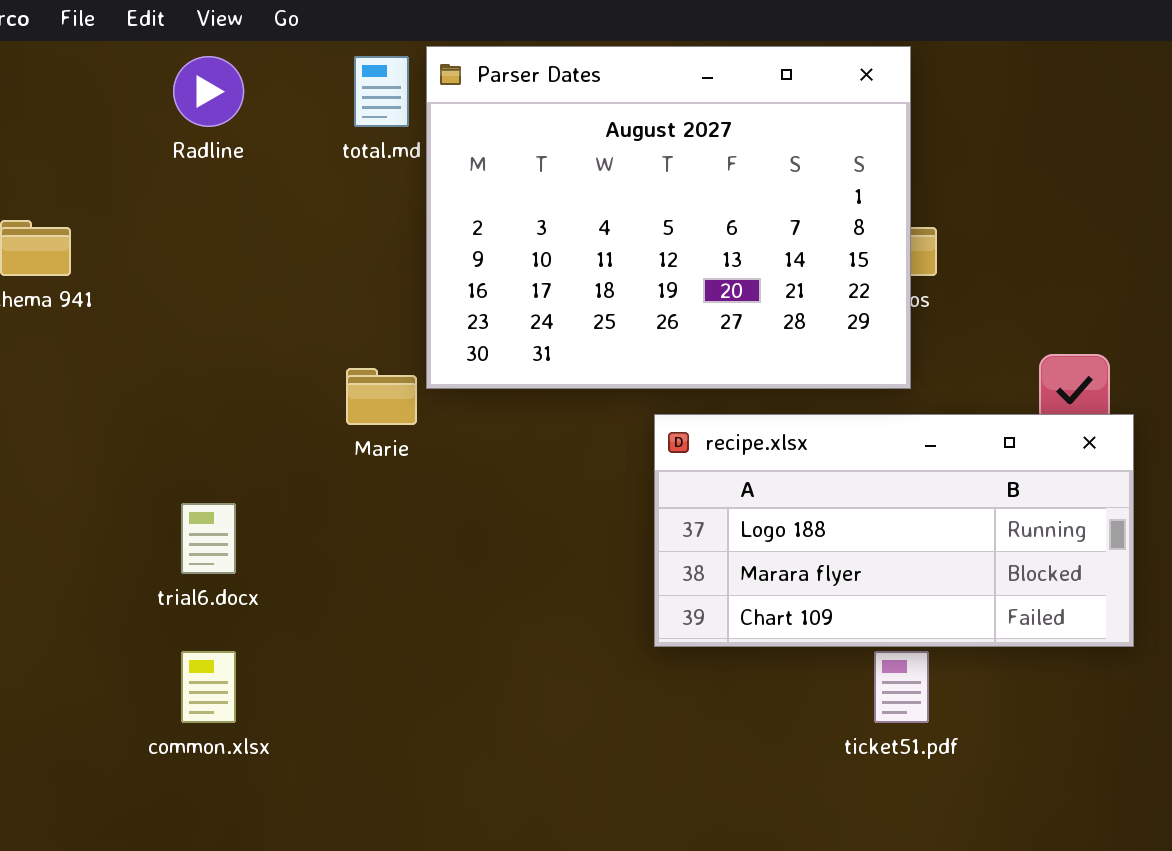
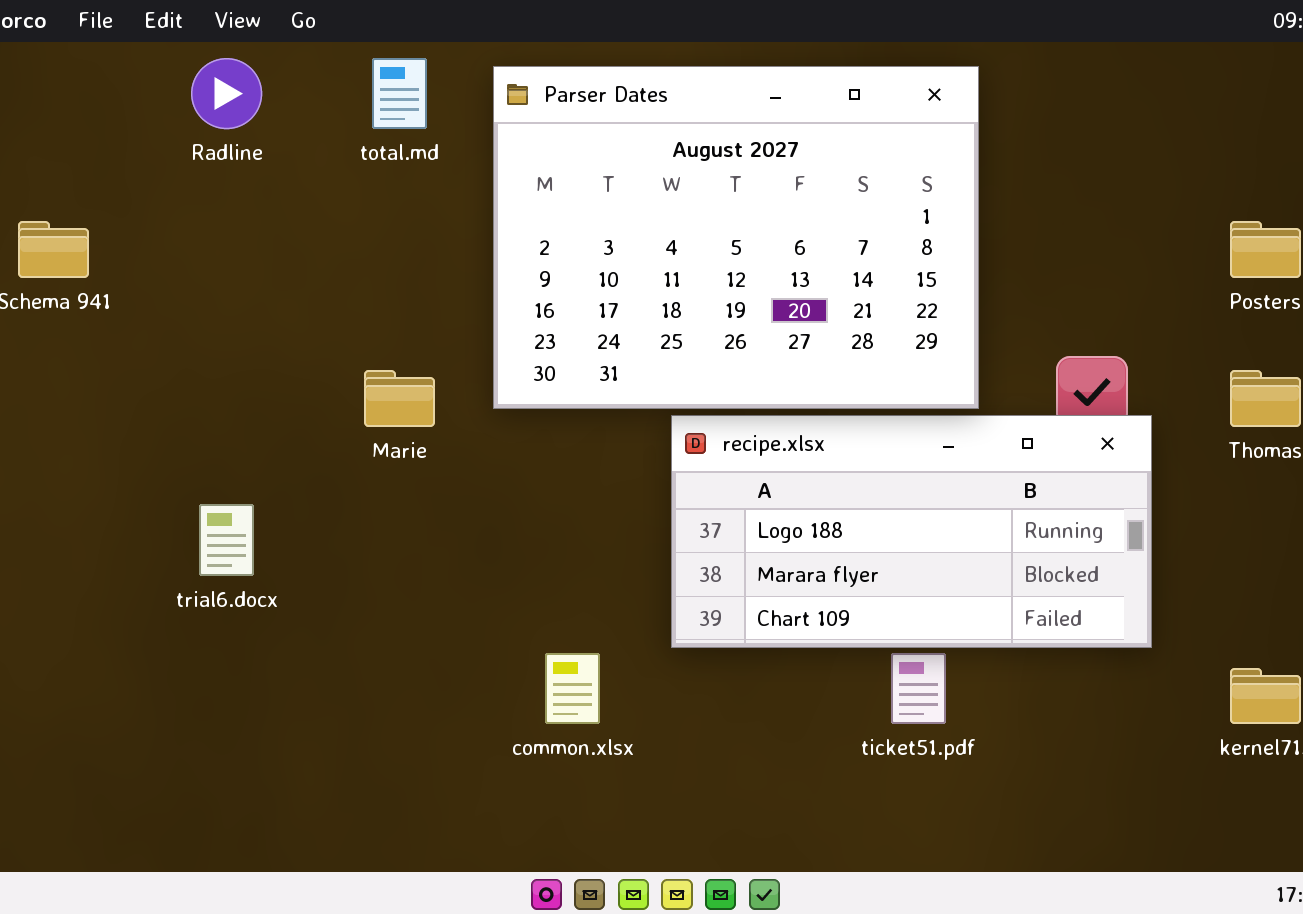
Parser Dates: [426,46,911,389] -> [493,66,979,409], moved
common.xlsx: [181,651,236,723] -> [545,653,600,724], moved

